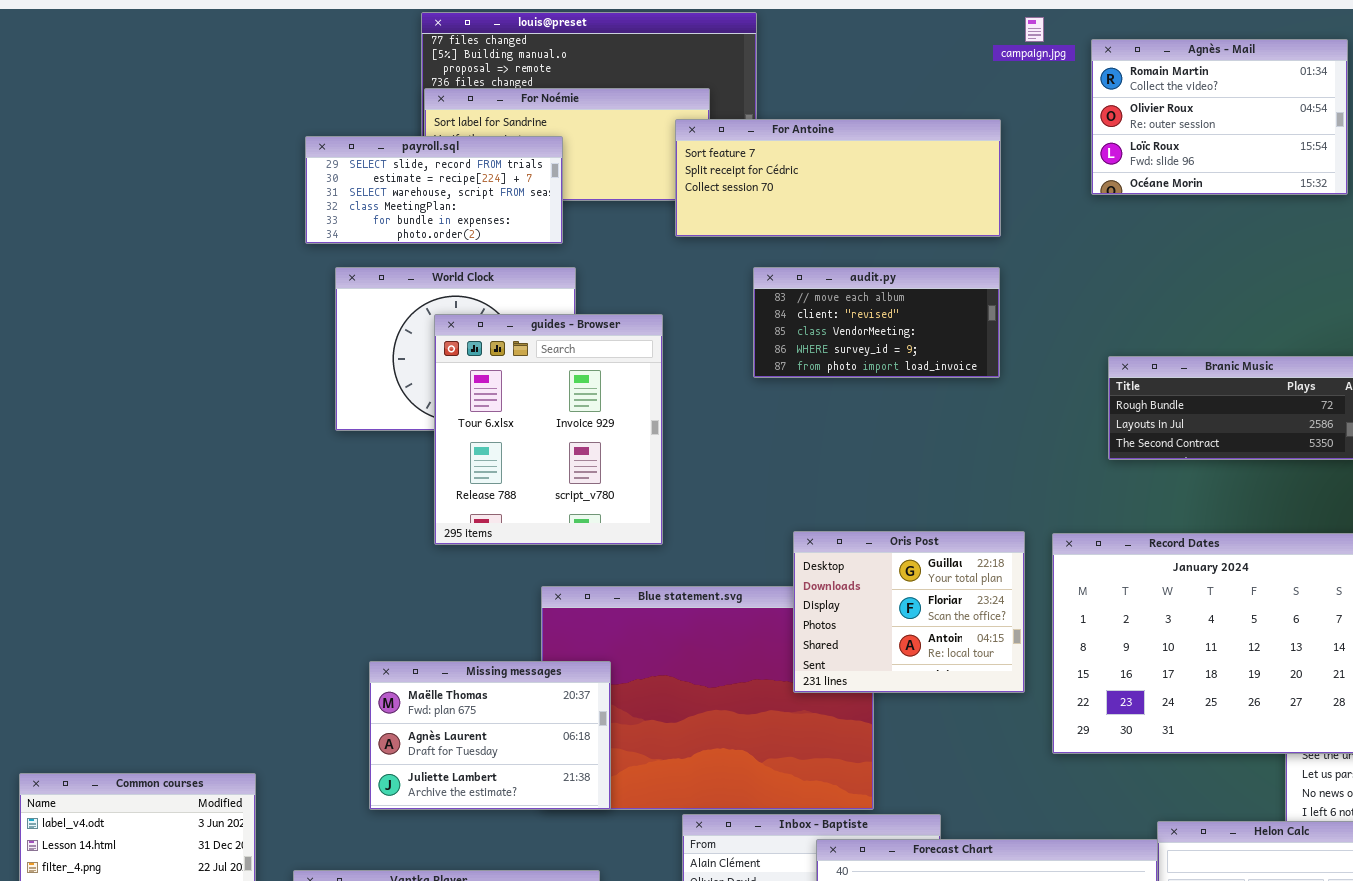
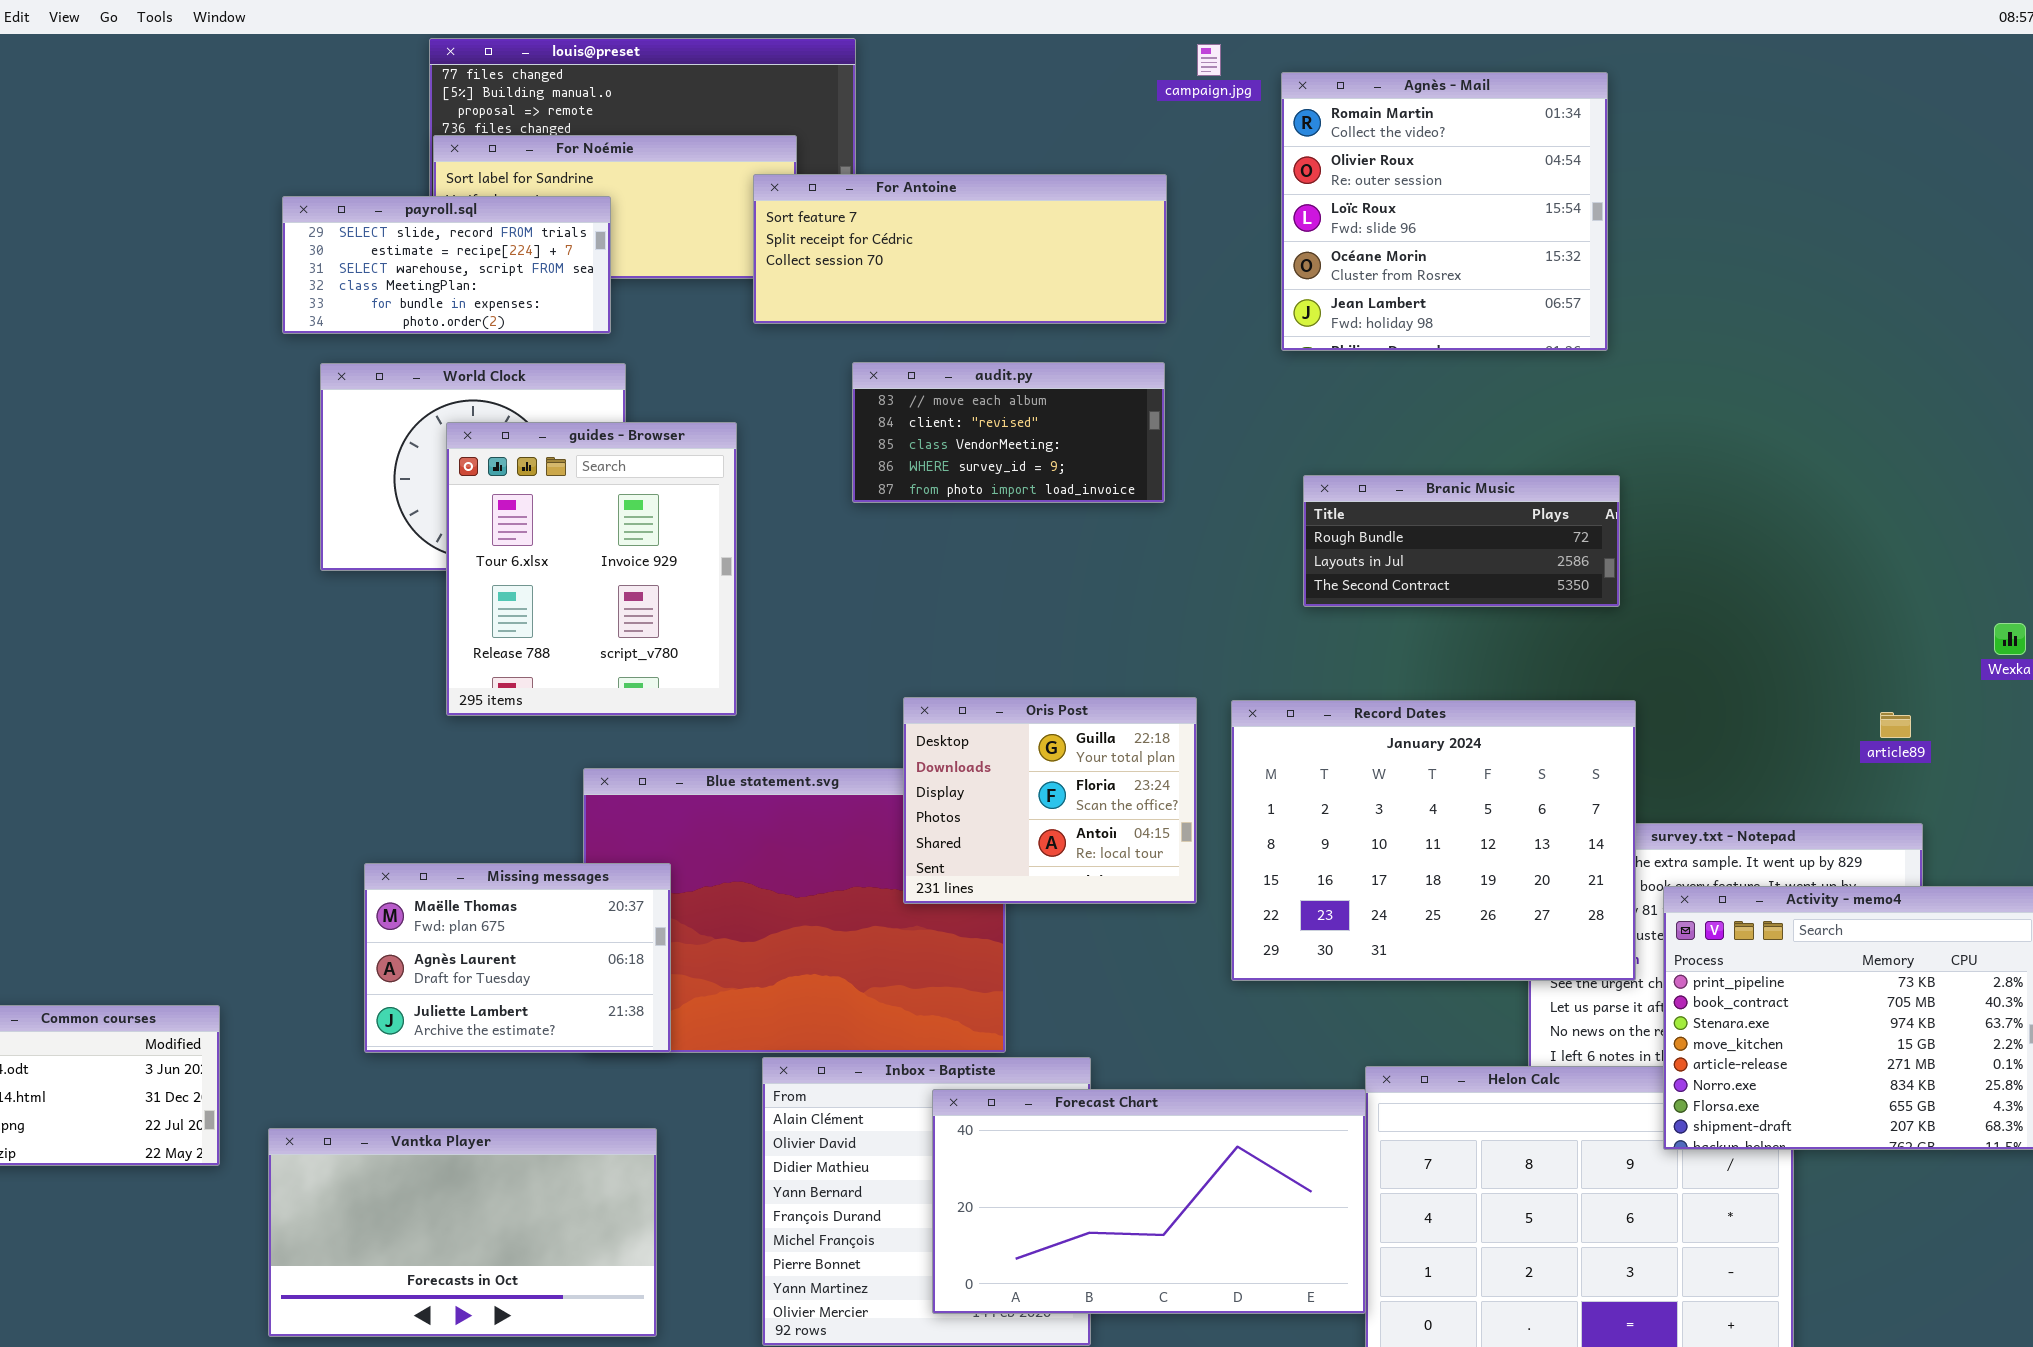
Agnès - Mail: [1091,39,1348,195] -> [1281,72,1608,351], resized

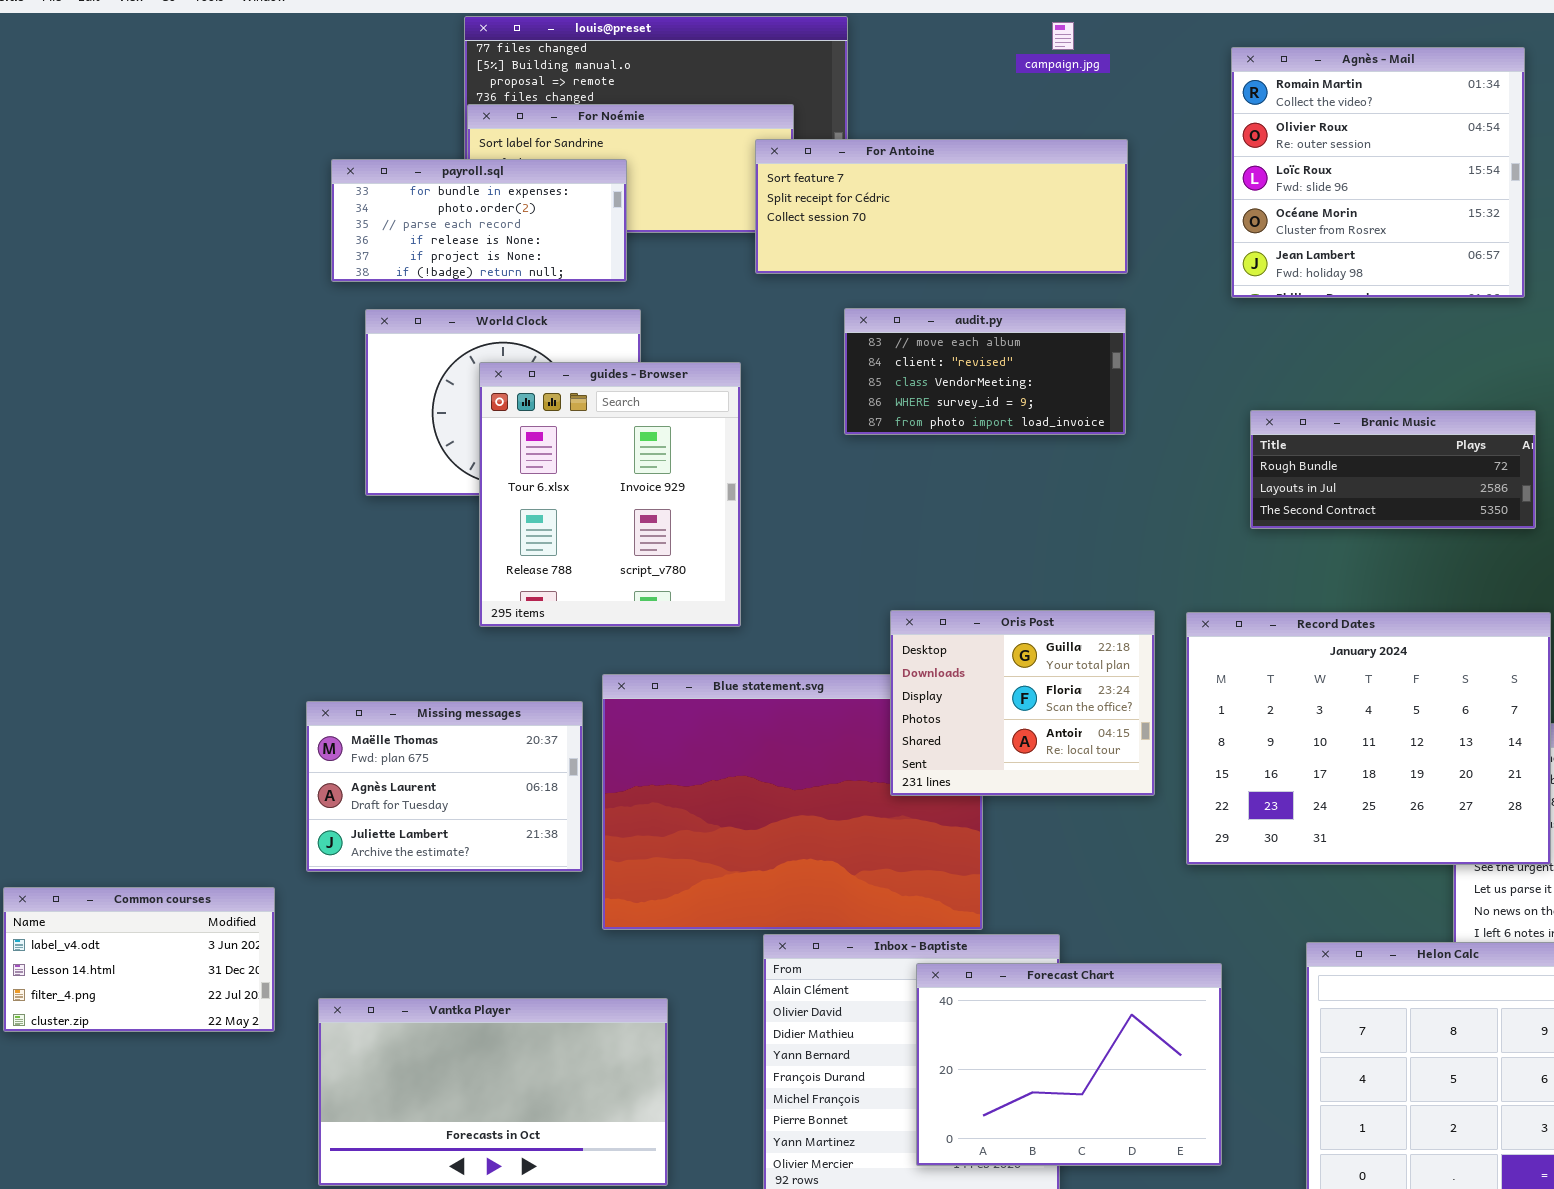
campaign.jpg: [1197,44,1221,76] -> [1052,22,1074,50], moved
payroll.sql: [282,196,611,334] -> [331,159,627,282], scrolled down 4 rows
Missing messages: [364,863,671,1053] -> [306,701,583,872], moved
Forecast Chart: [932,1089,1366,1314] -> [916,963,1222,1166], resized

